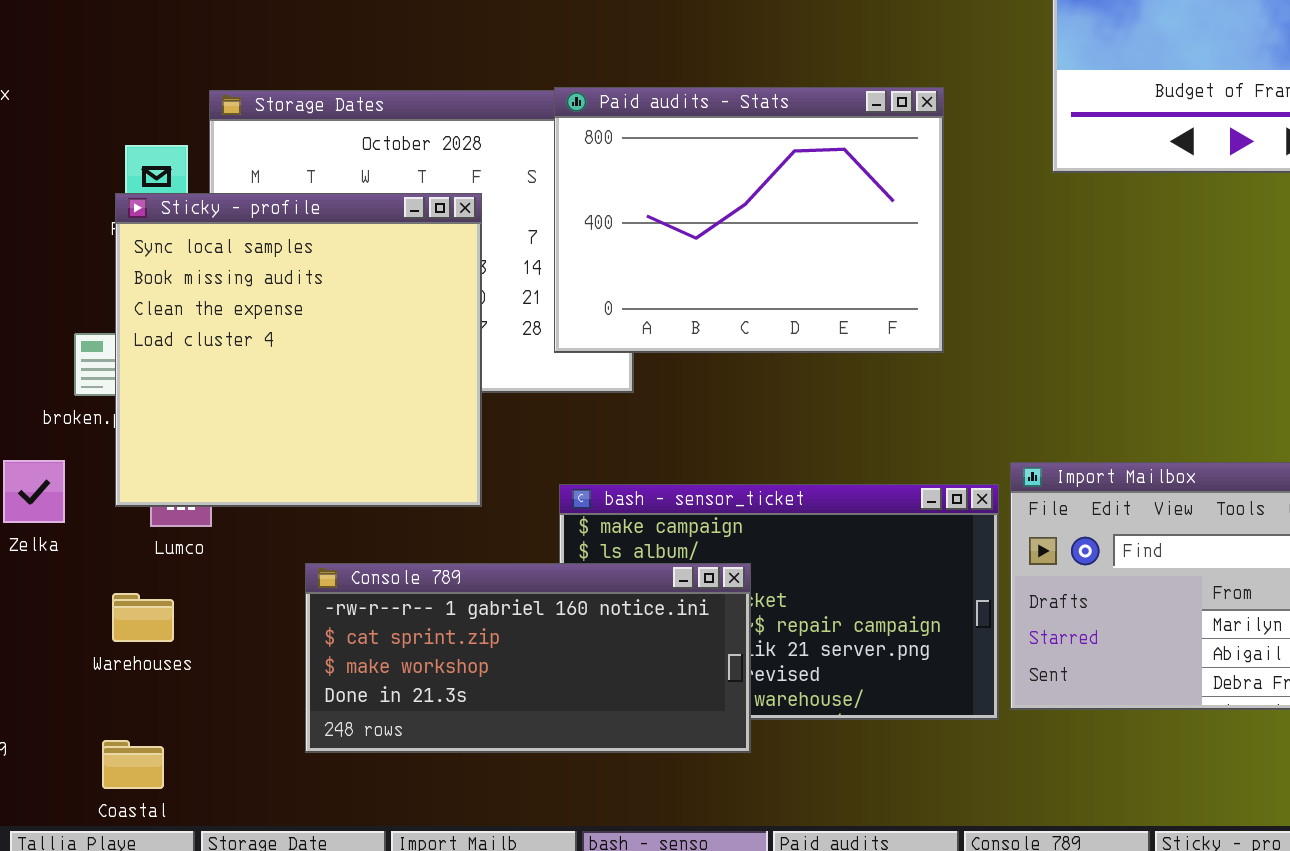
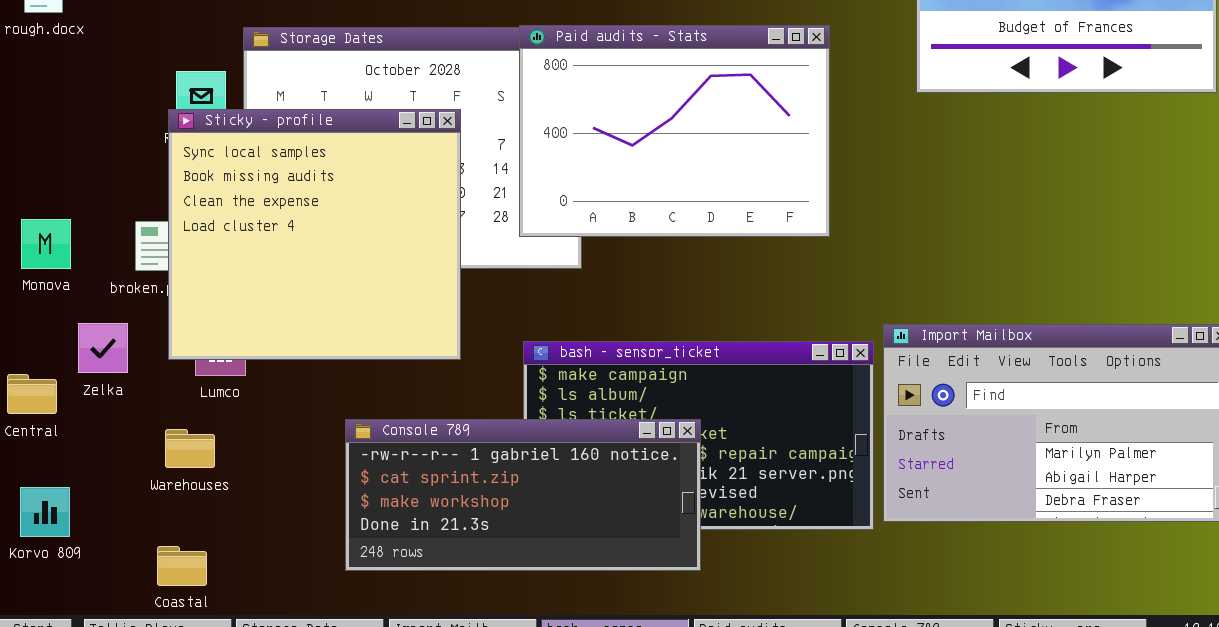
Console 789: [305,563,751,753] -> [345,419,701,571], moved

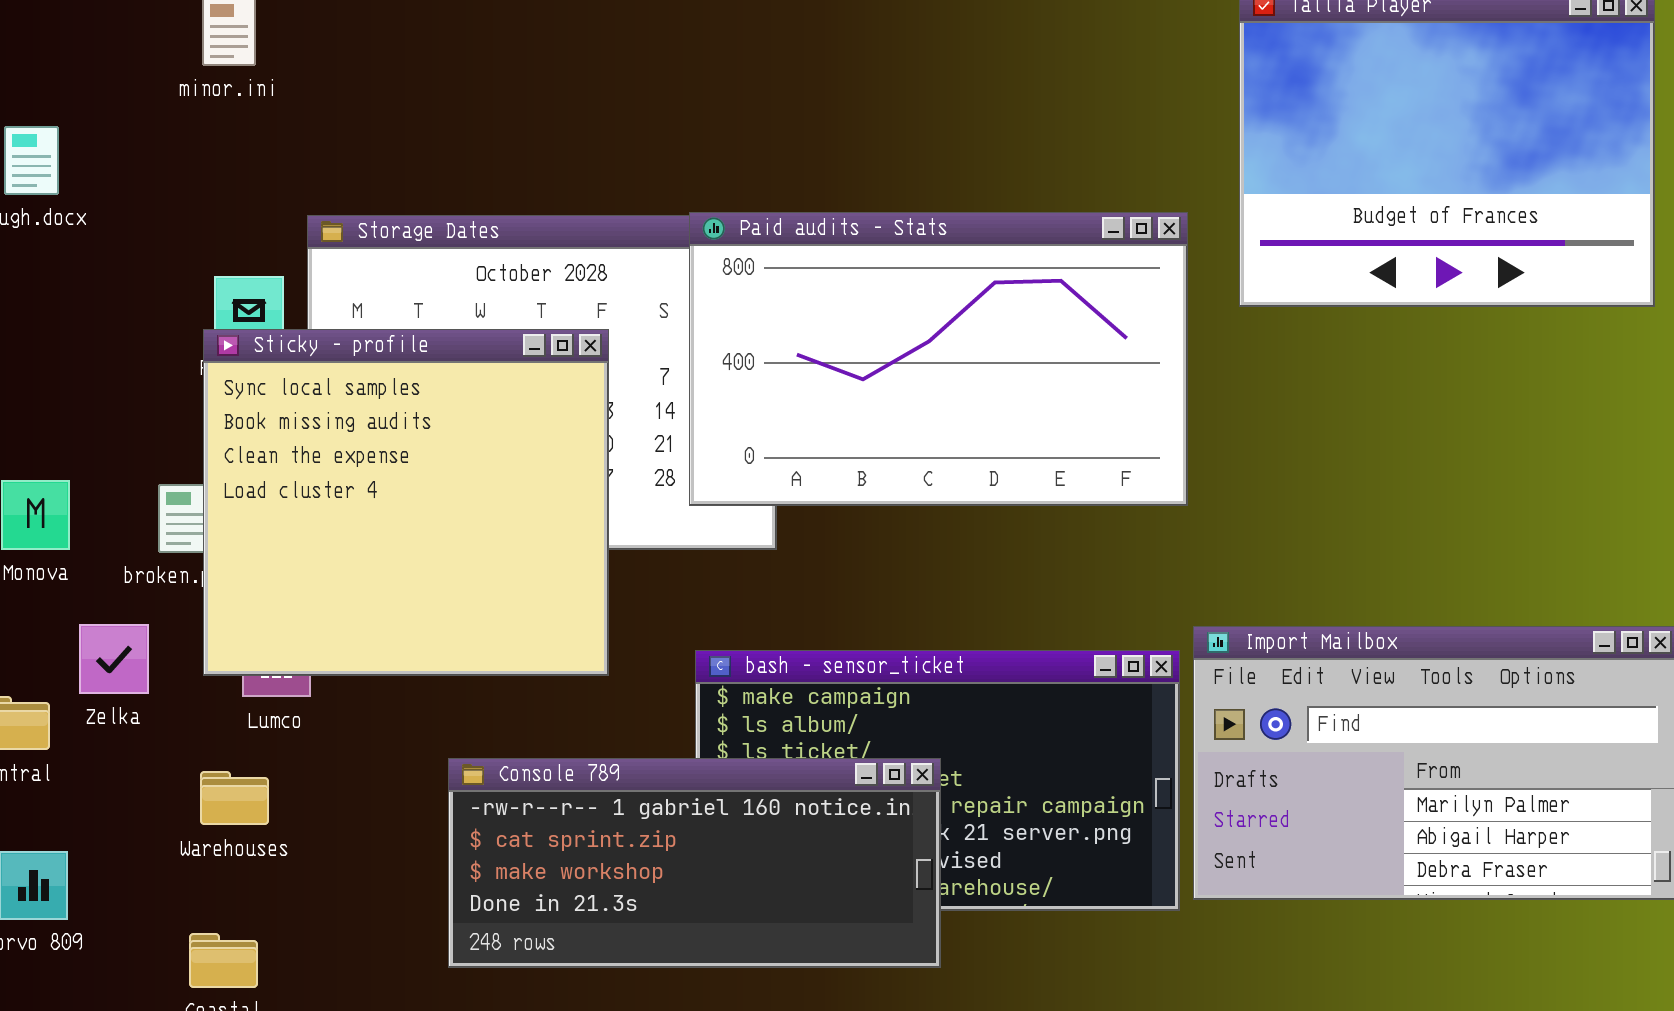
Paid audits - Stats: [519,25,830,237] -> [689,212,1188,506], resized

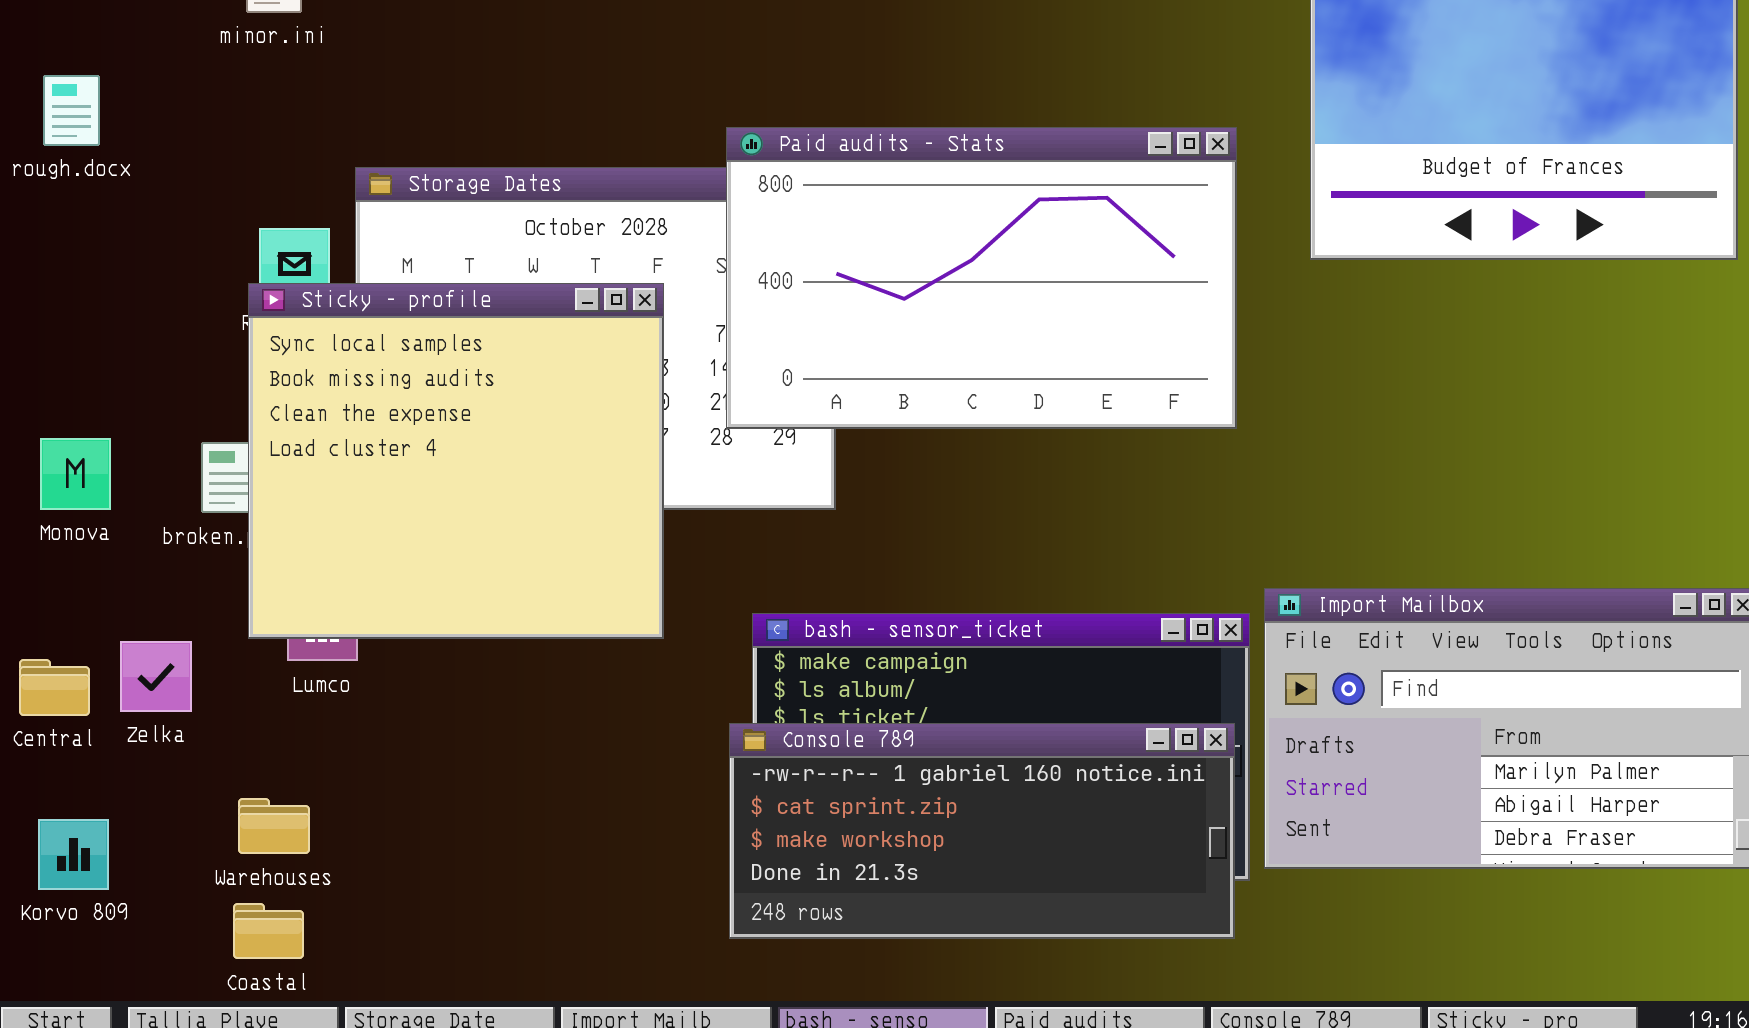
Paid audits - Stats: [689,212,1188,506] -> [726,127,1237,429], moved
Zelka: [79,624,149,694] -> [120,641,192,712], moved
Console 789: [448,758,941,968] -> [729,723,1235,939], moved
Warehouses: [200,771,269,825] -> [238,798,310,854], moved

